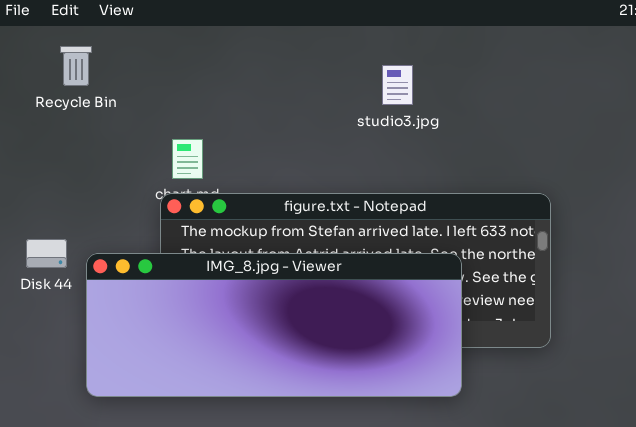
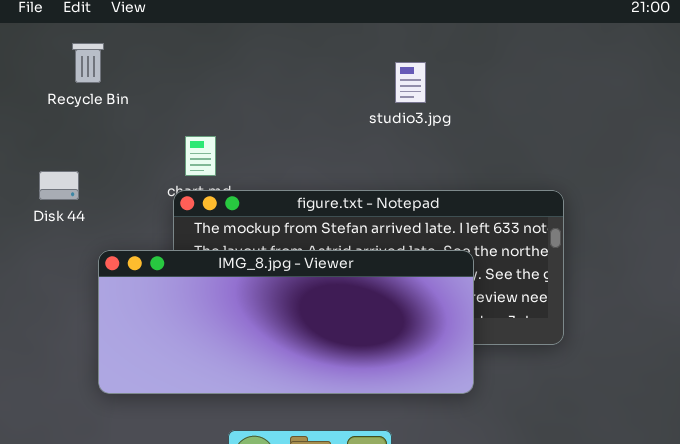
Disk 44: [26,239,67,268] -> [39,171,79,200], moved

